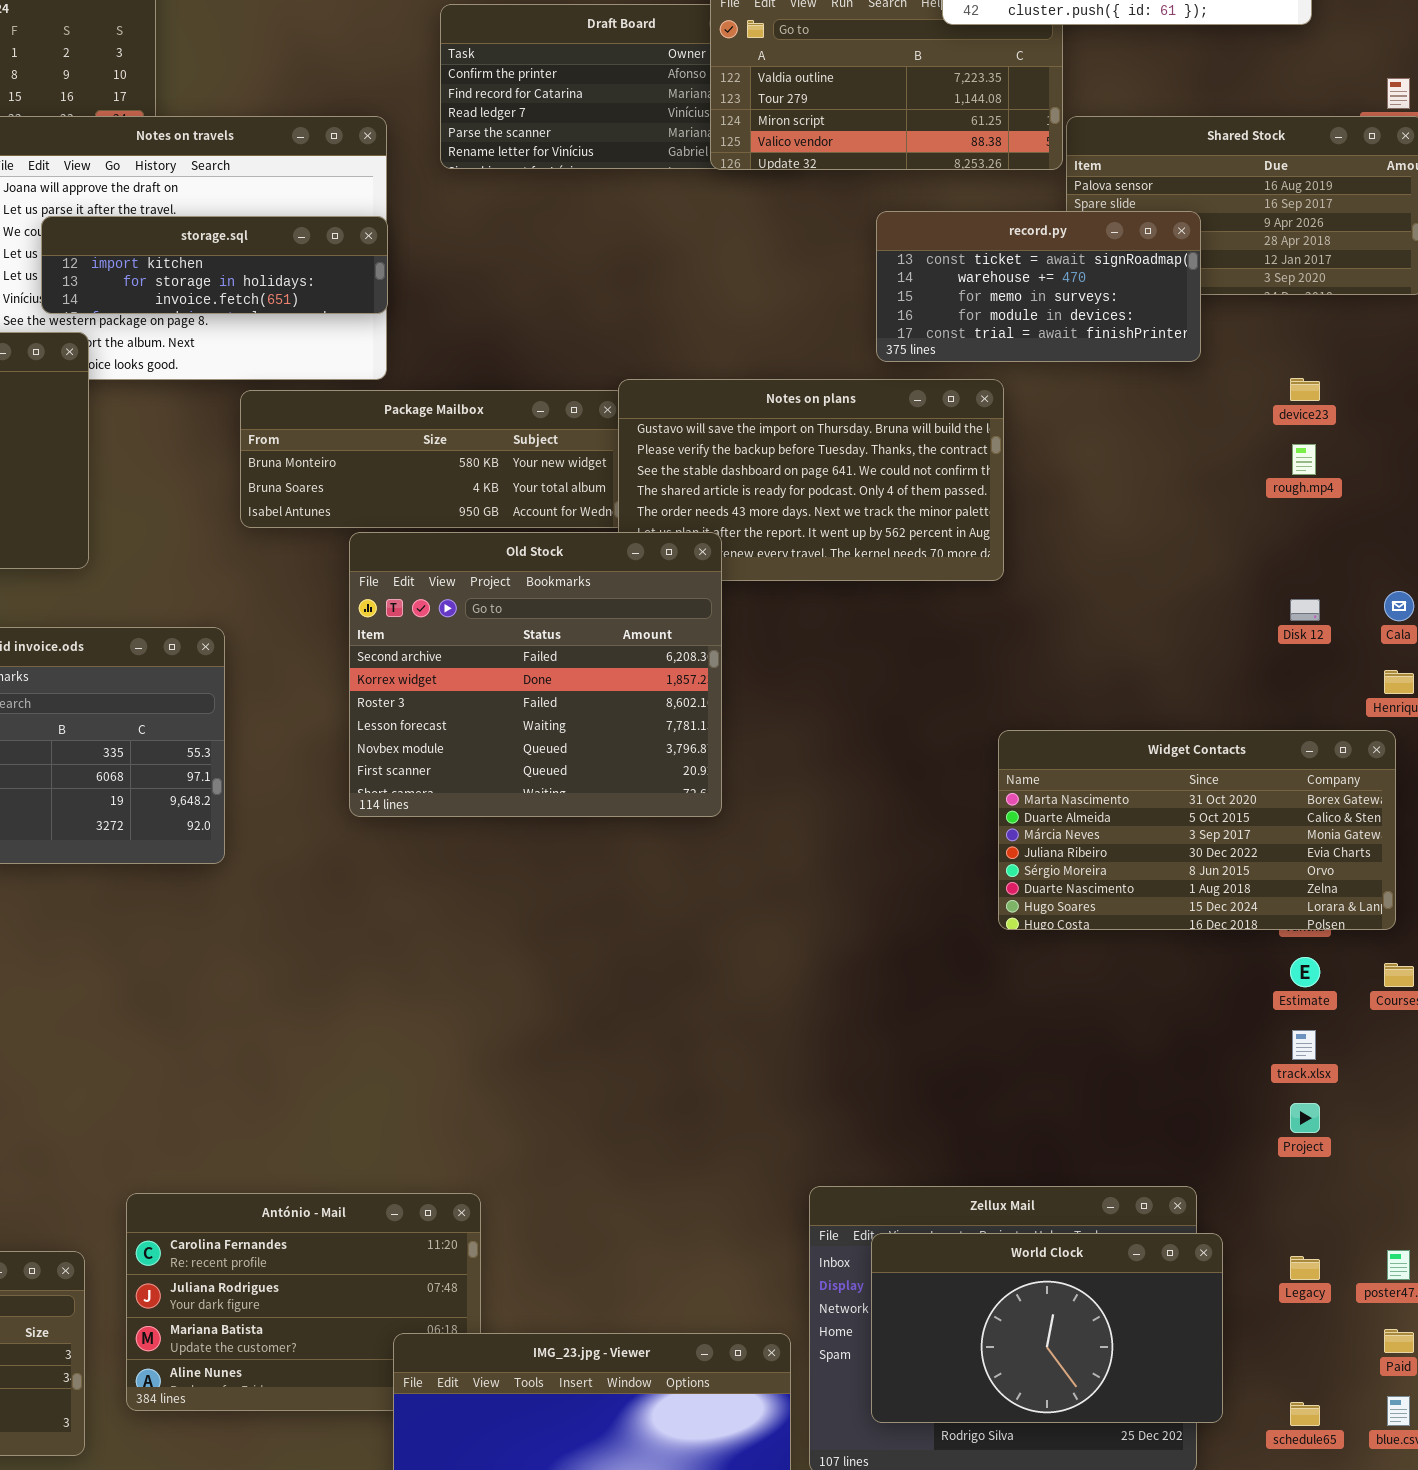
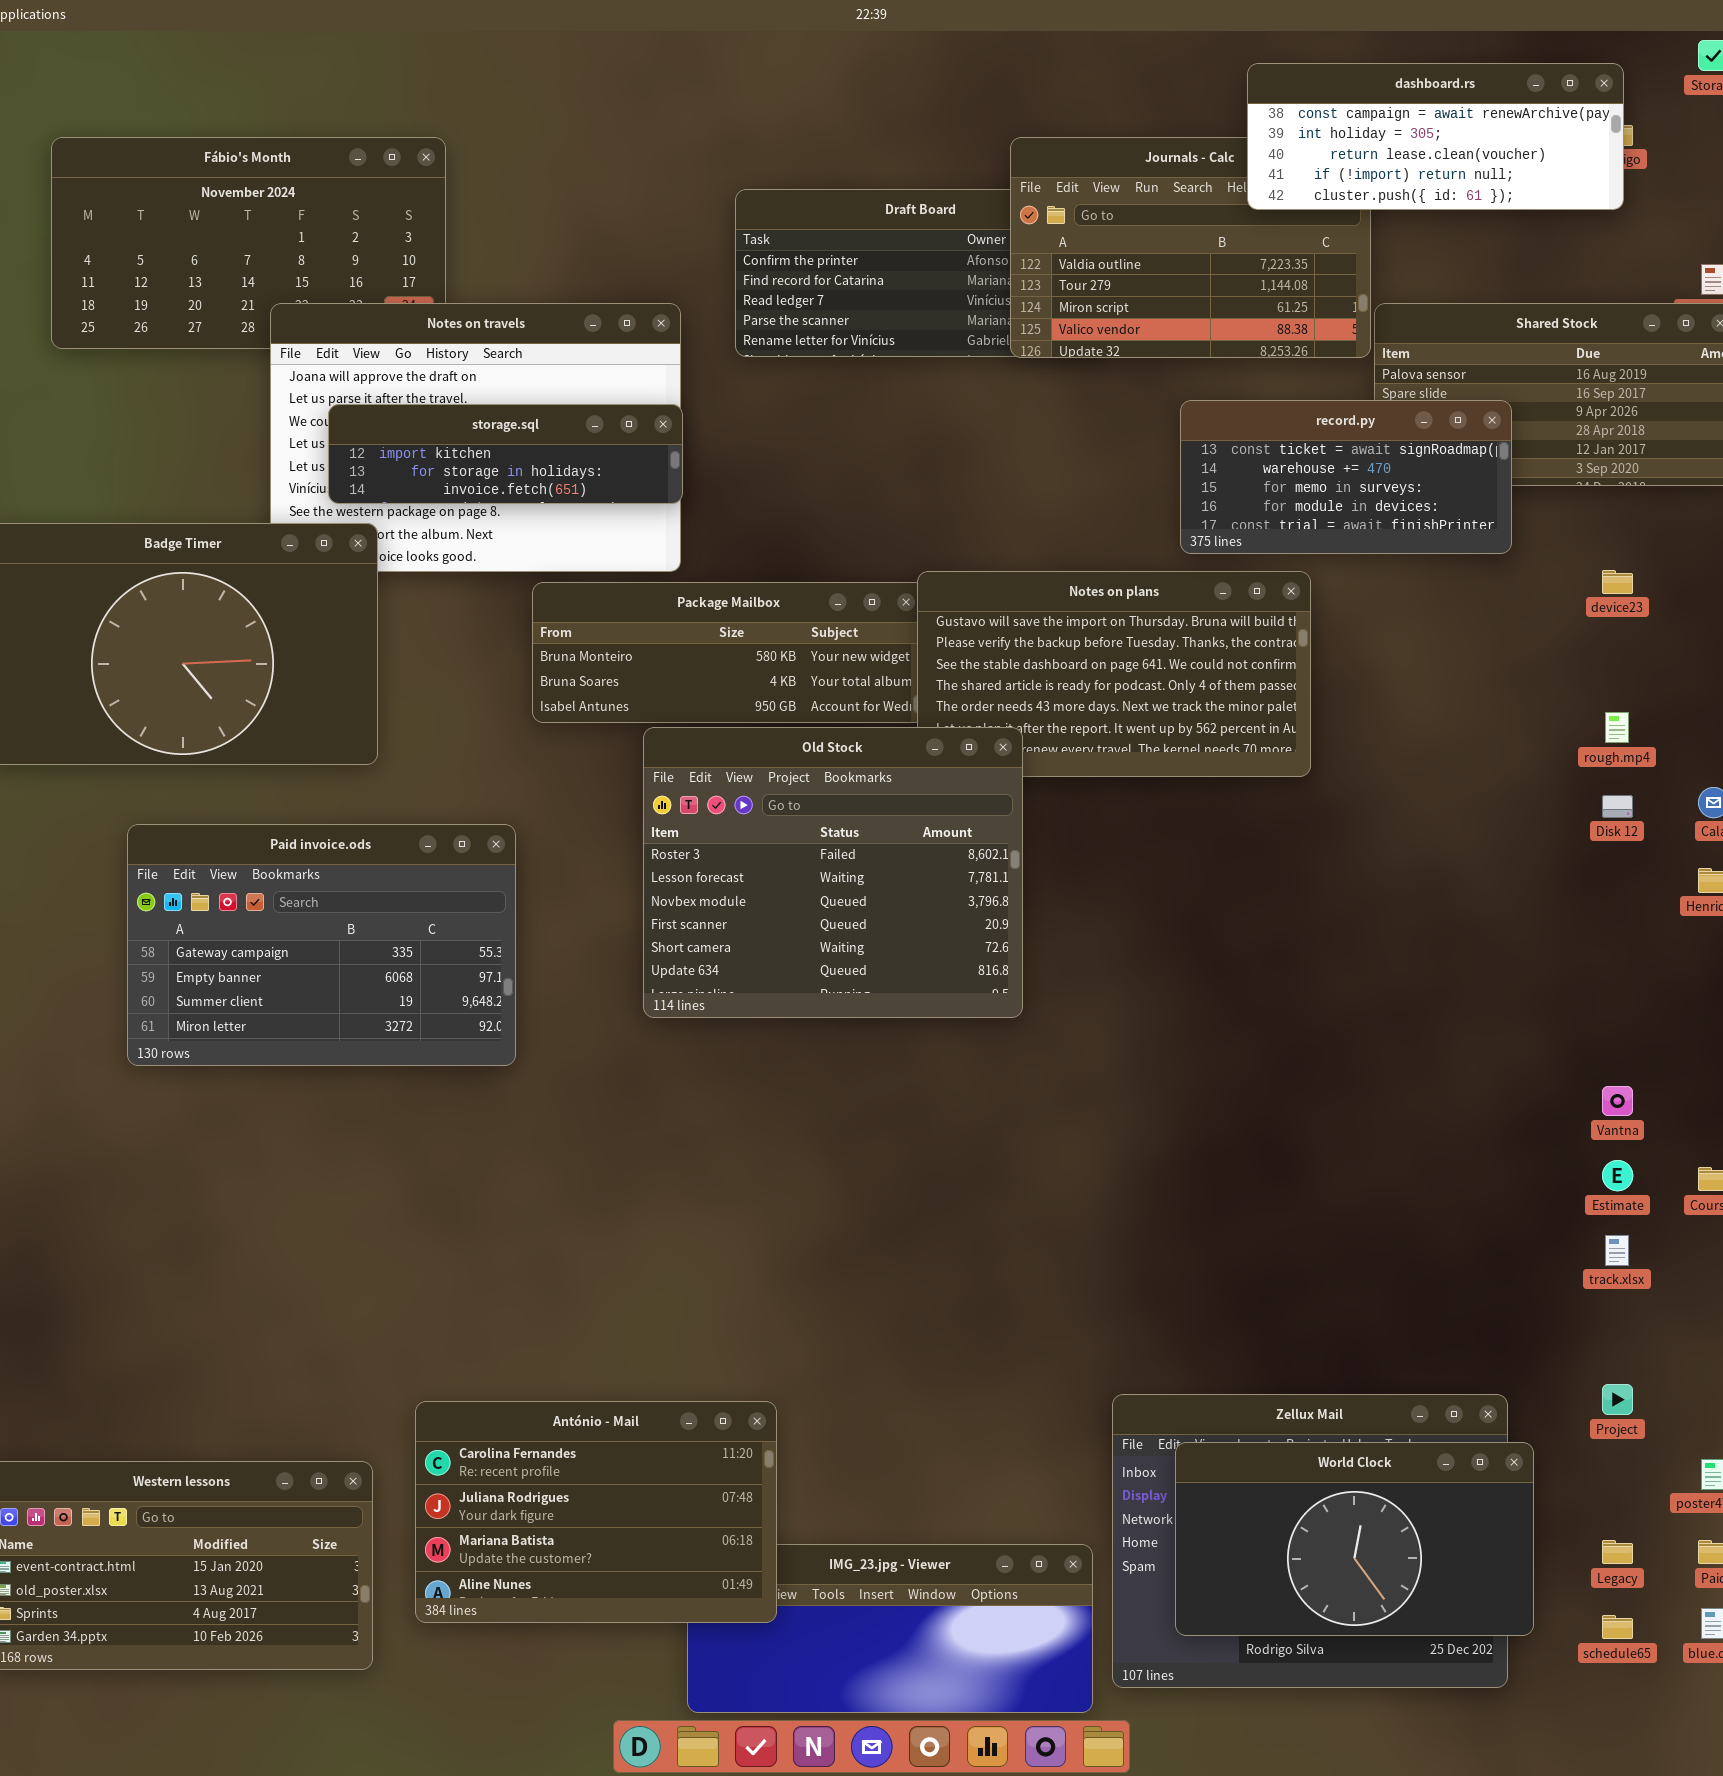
rough.mp4: [1292,444,1316,475] -> [1605,712,1629,743], moved
Old Stock: [349,532,722,817] -> [643,727,1023,1018], scrolled down 2 rows
Widget Contacts: [998,730,1396,930] -> none, closed
Project: [1290,1103,1320,1133] -> [1602,1384,1633,1415], moved
António - Mail: [126,1193,481,1411] -> [415,1401,777,1623], raised
Legacy: [1290,1256,1320,1280] -> [1602,1540,1633,1564], moved

